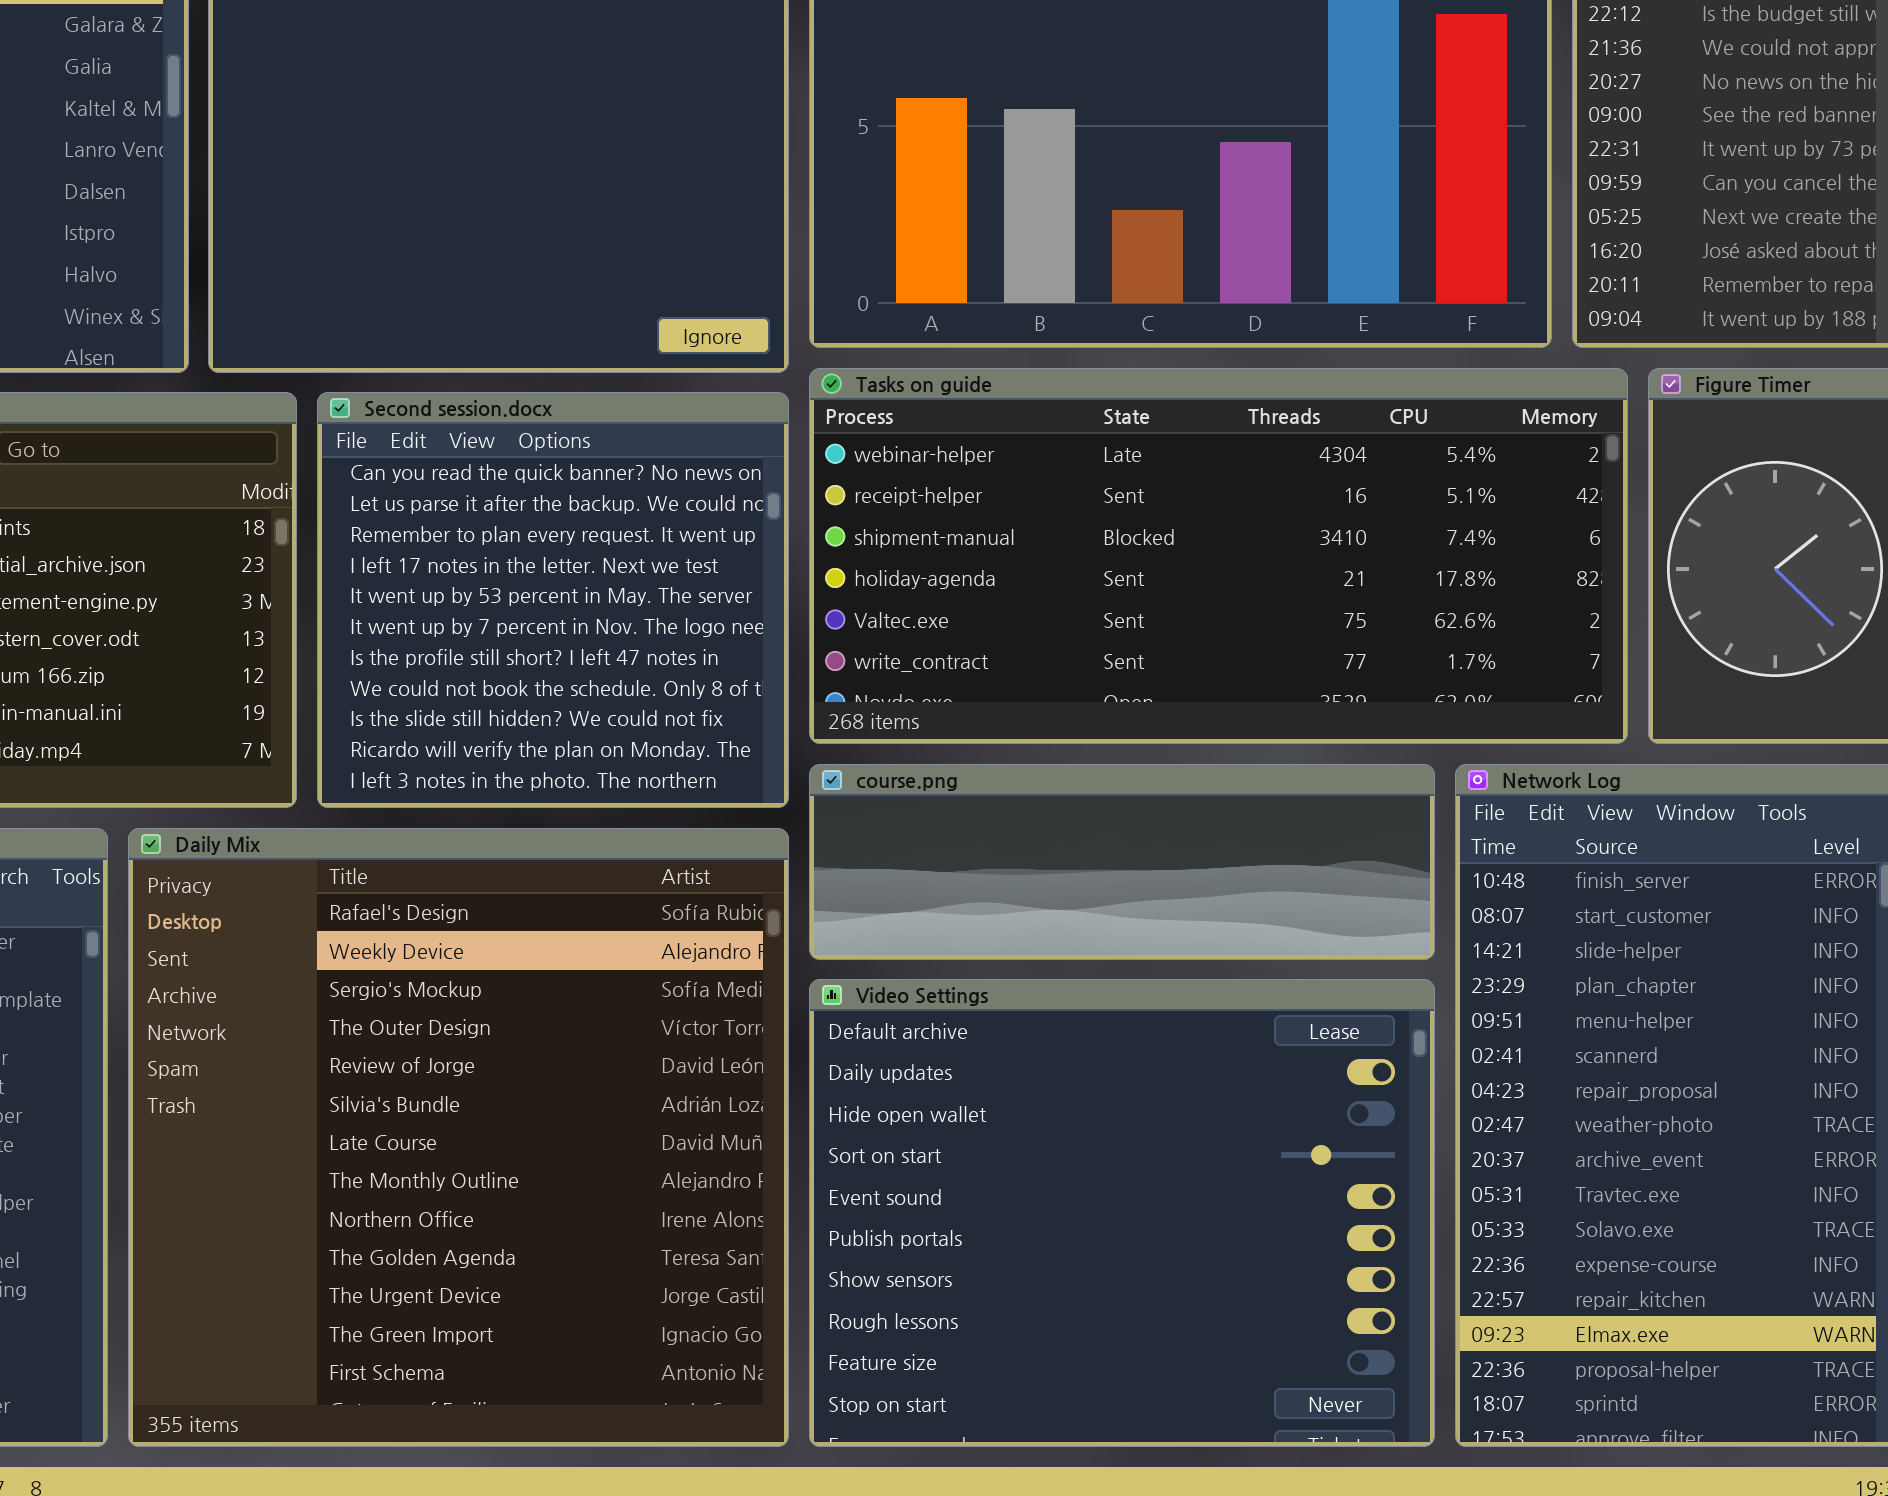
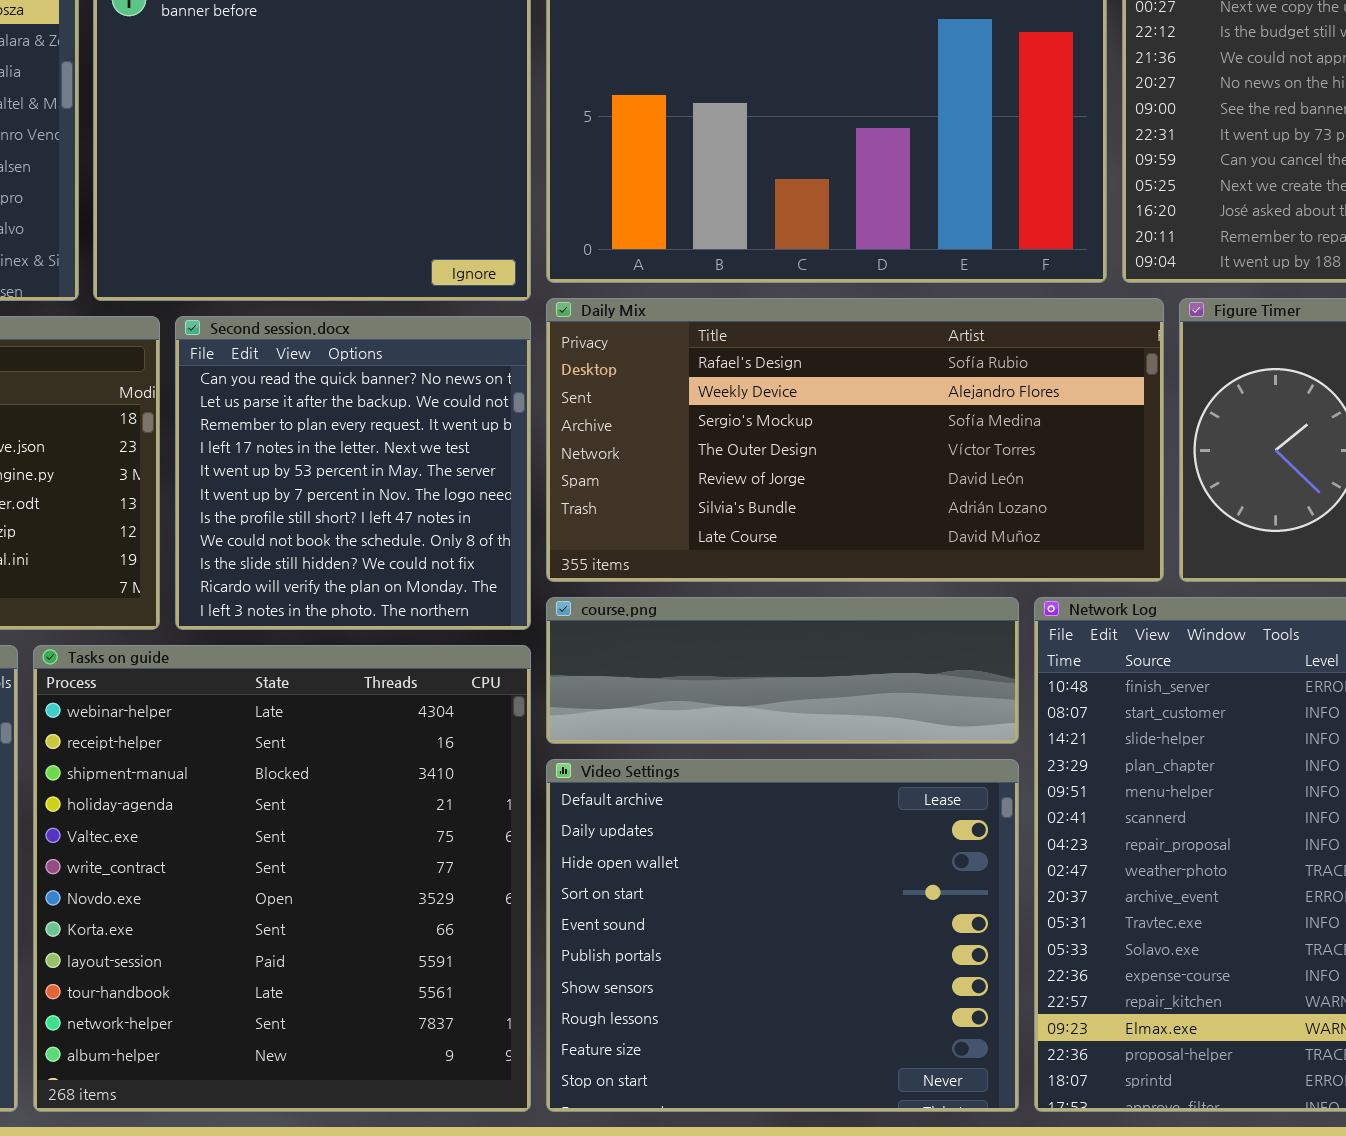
Tasks on guide: [809,368,1628,744] -> [33,645,531,1112], moved, resized
Daily Mix: [128,828,789,1447] -> [546,298,1164,582], moved, resized

